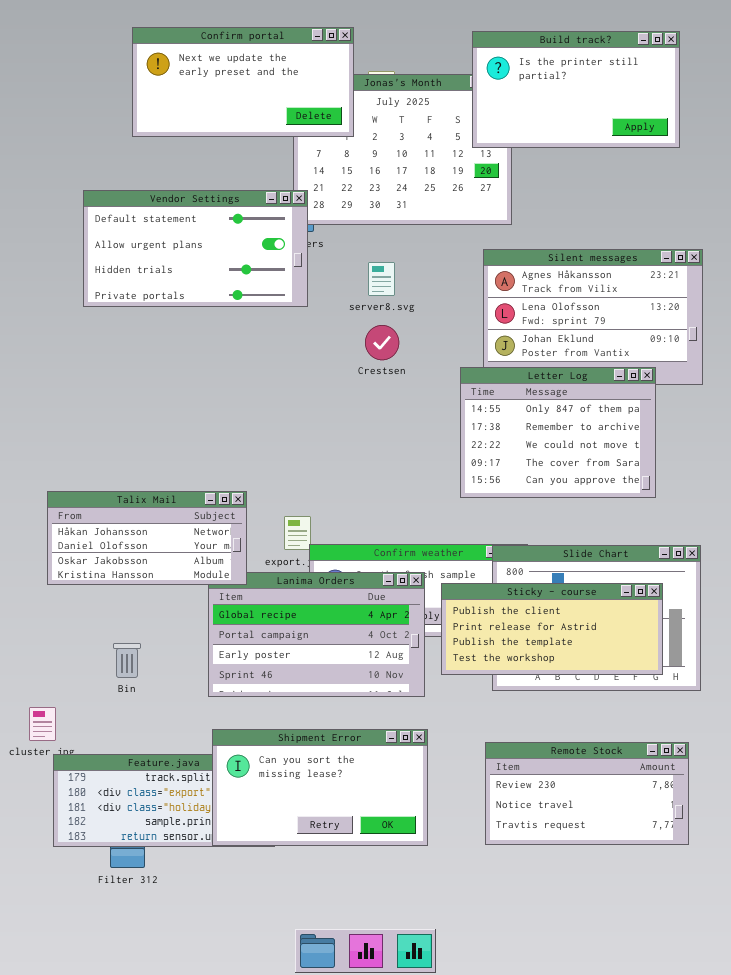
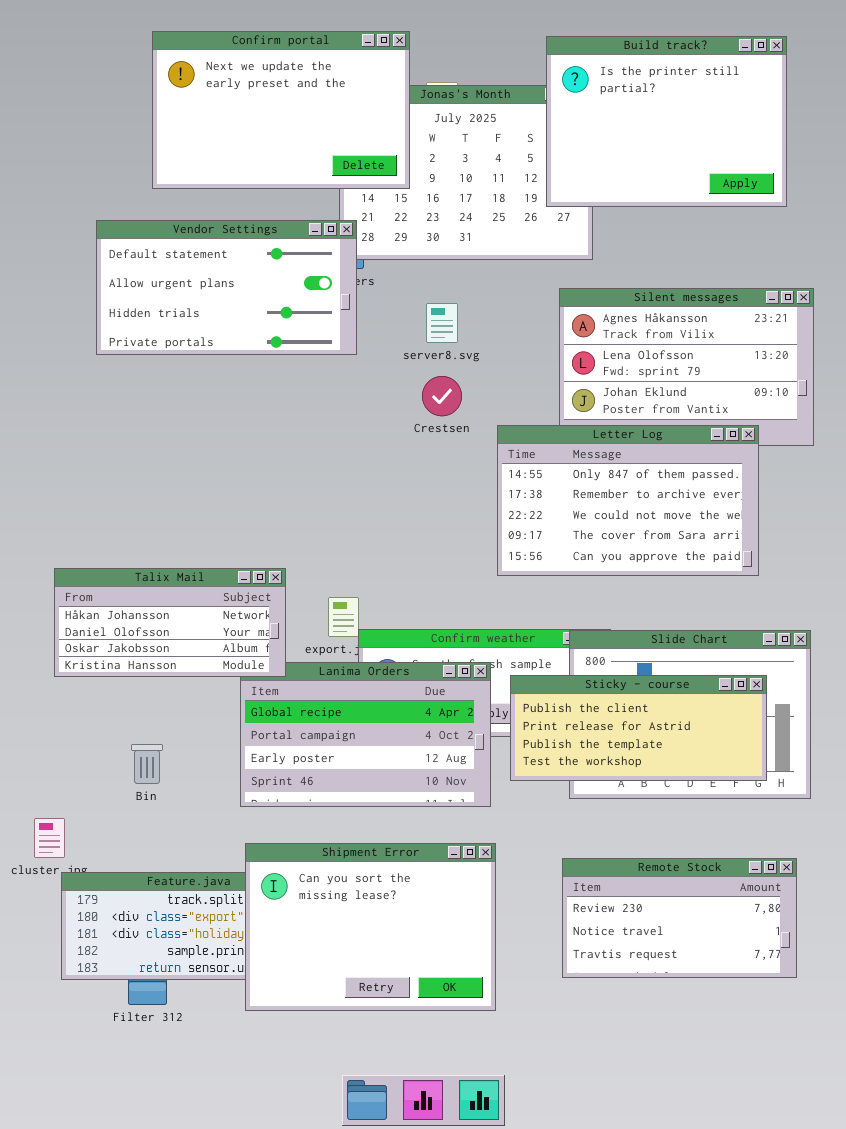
Confirm portal: [132,27,354,137] -> [152,31,410,189], resized
Build track?: [472,31,680,148] -> [546,36,787,207], resized
Letter Log: [460,367,656,498] -> [497,425,759,576], resized
Shipment Error: [212,729,428,846] -> [245,843,496,1011], resized

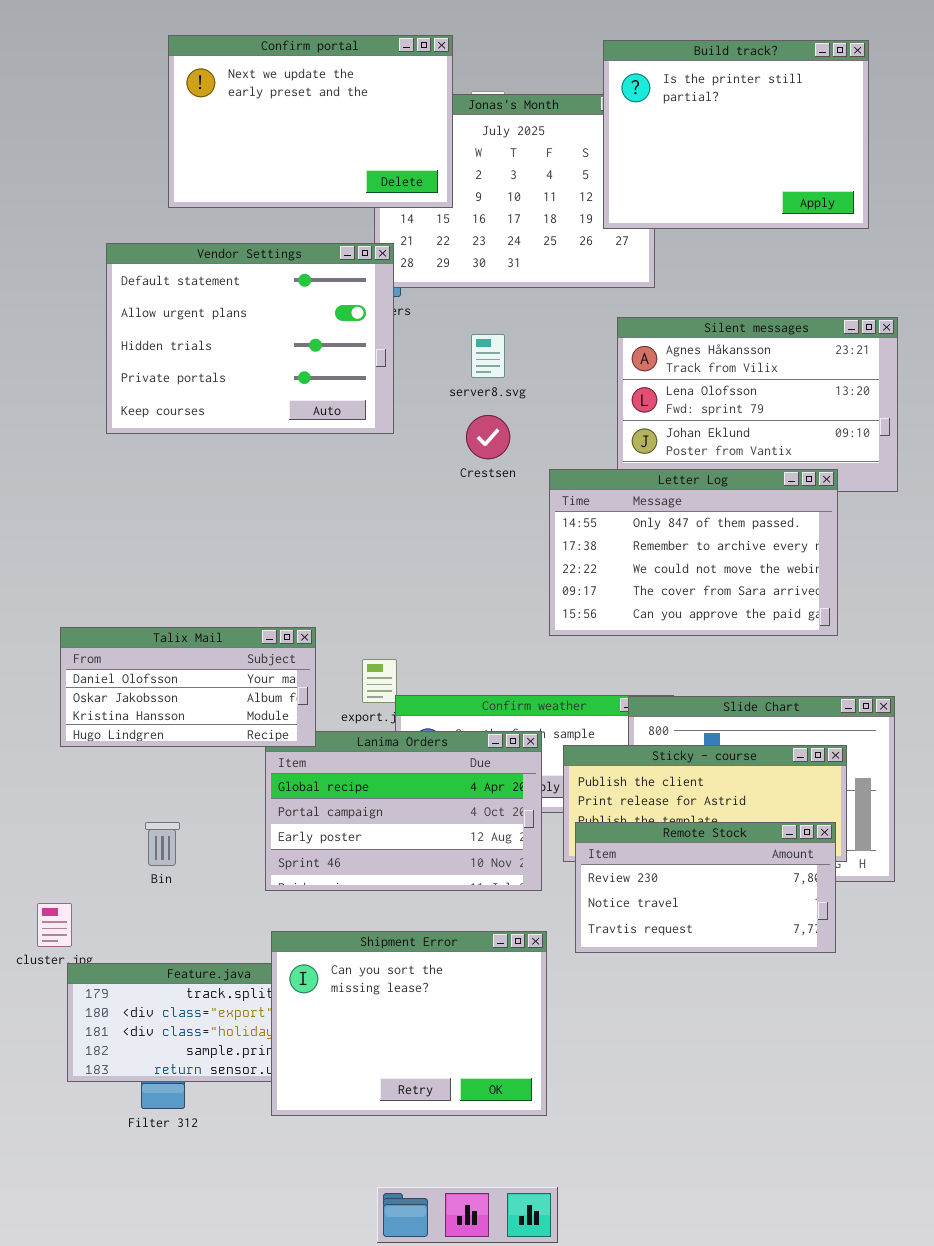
Vendor Settings: [96,220,357,355] -> [106,243,394,434], resized
Talix Mail: [54,568,286,677] -> [60,627,316,747], scrolled down 1 row
Remote Stock: [562,858,797,978] -> [575,822,836,953], moved

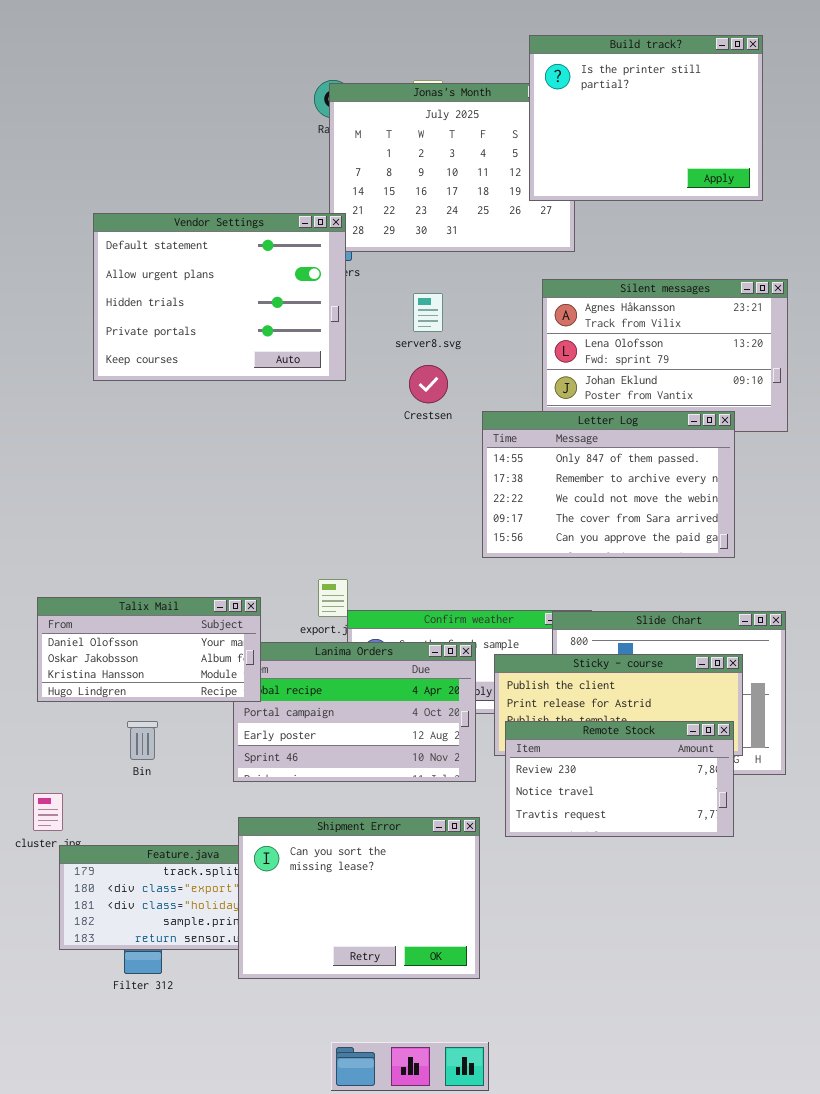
Confirm portal: [168,35,453,208] -> none, closed
Talix Mail: [60,627,316,747] -> [37,597,261,702], moved

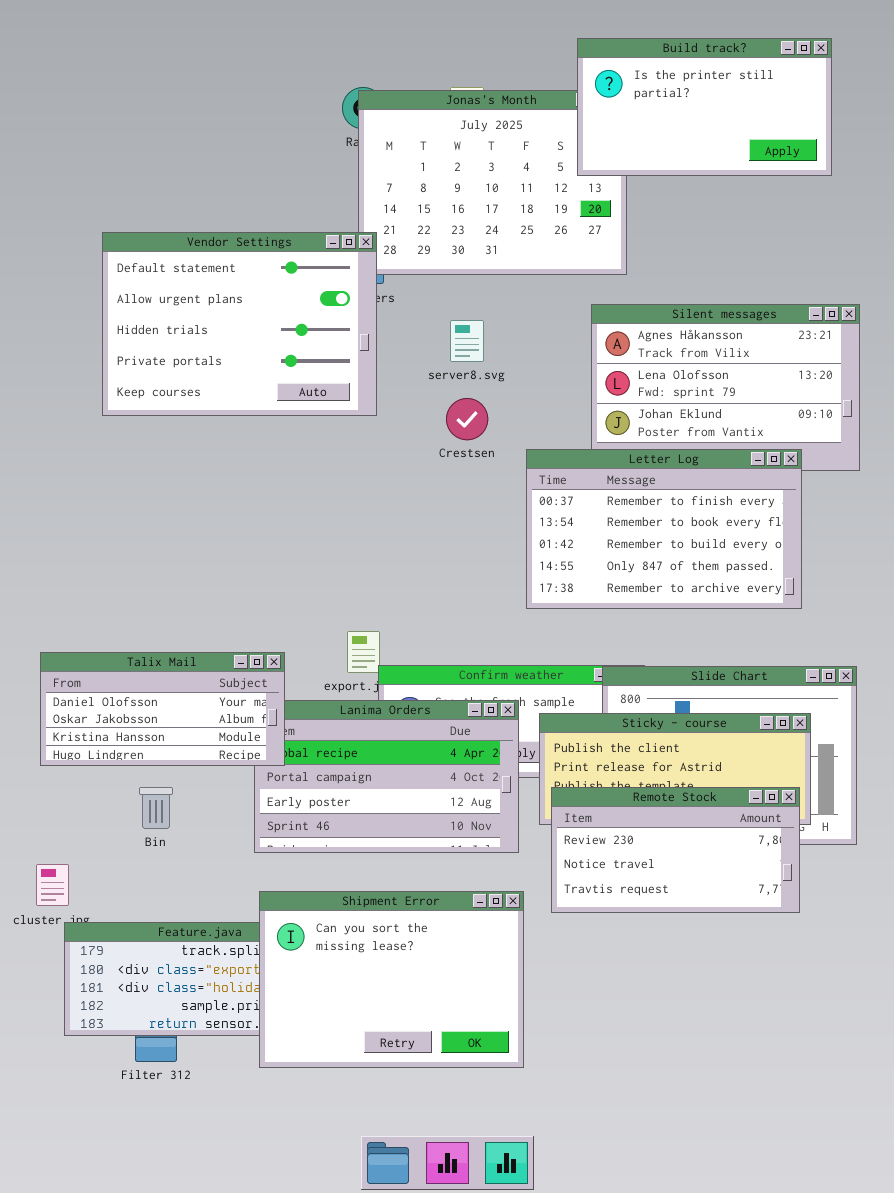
Build track?: [529,35,763,201] -> [577,38,832,176], resized
Letter Log: [482,411,735,558] -> [526,449,802,609], scrolled up 3 rows

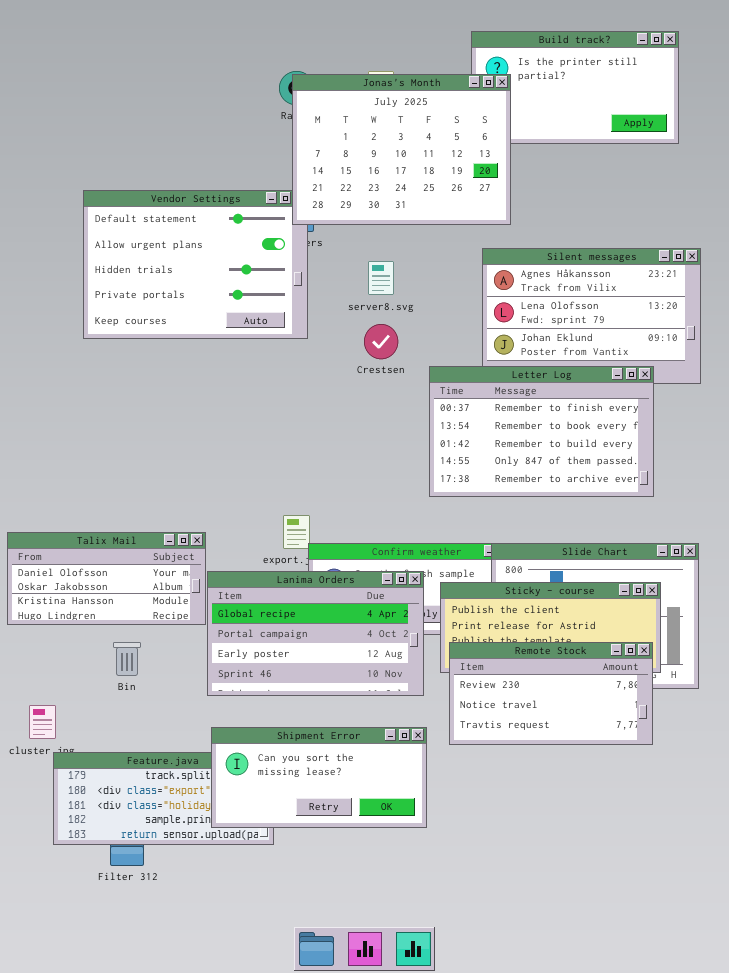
Jonas's Month: [358,90,627,275] -> [292,74,511,225], raised
Talix Mail: [40,652,285,766] -> [7,532,206,625], moved
Shipment Error: [259,891,524,1068] -> [211,727,427,828], resized

